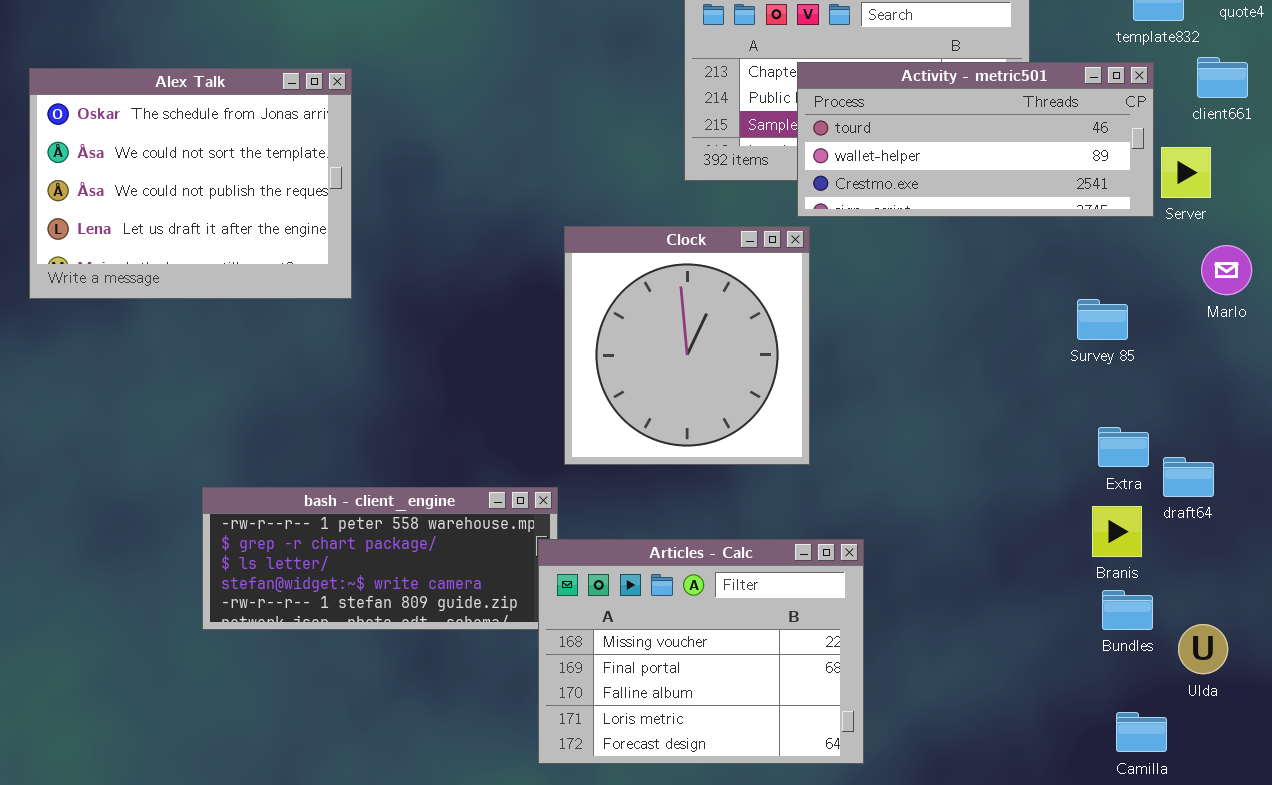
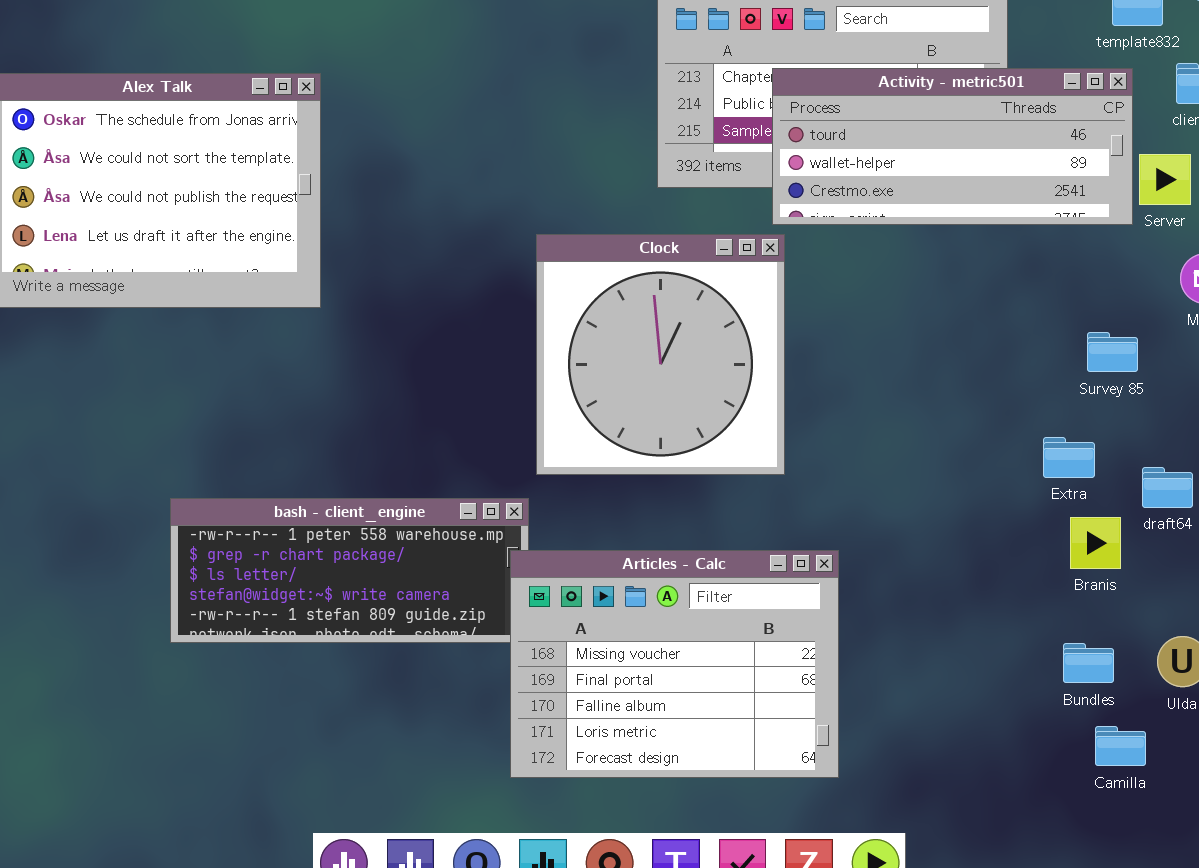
Survey 85: [1077,299,1128,340] -> [1087,332,1138,372], moved
Extra: [1098,427,1149,467] -> [1043,437,1095,478], moved
Bundles: [1102,590,1153,630] -> [1063,643,1114,683], moved

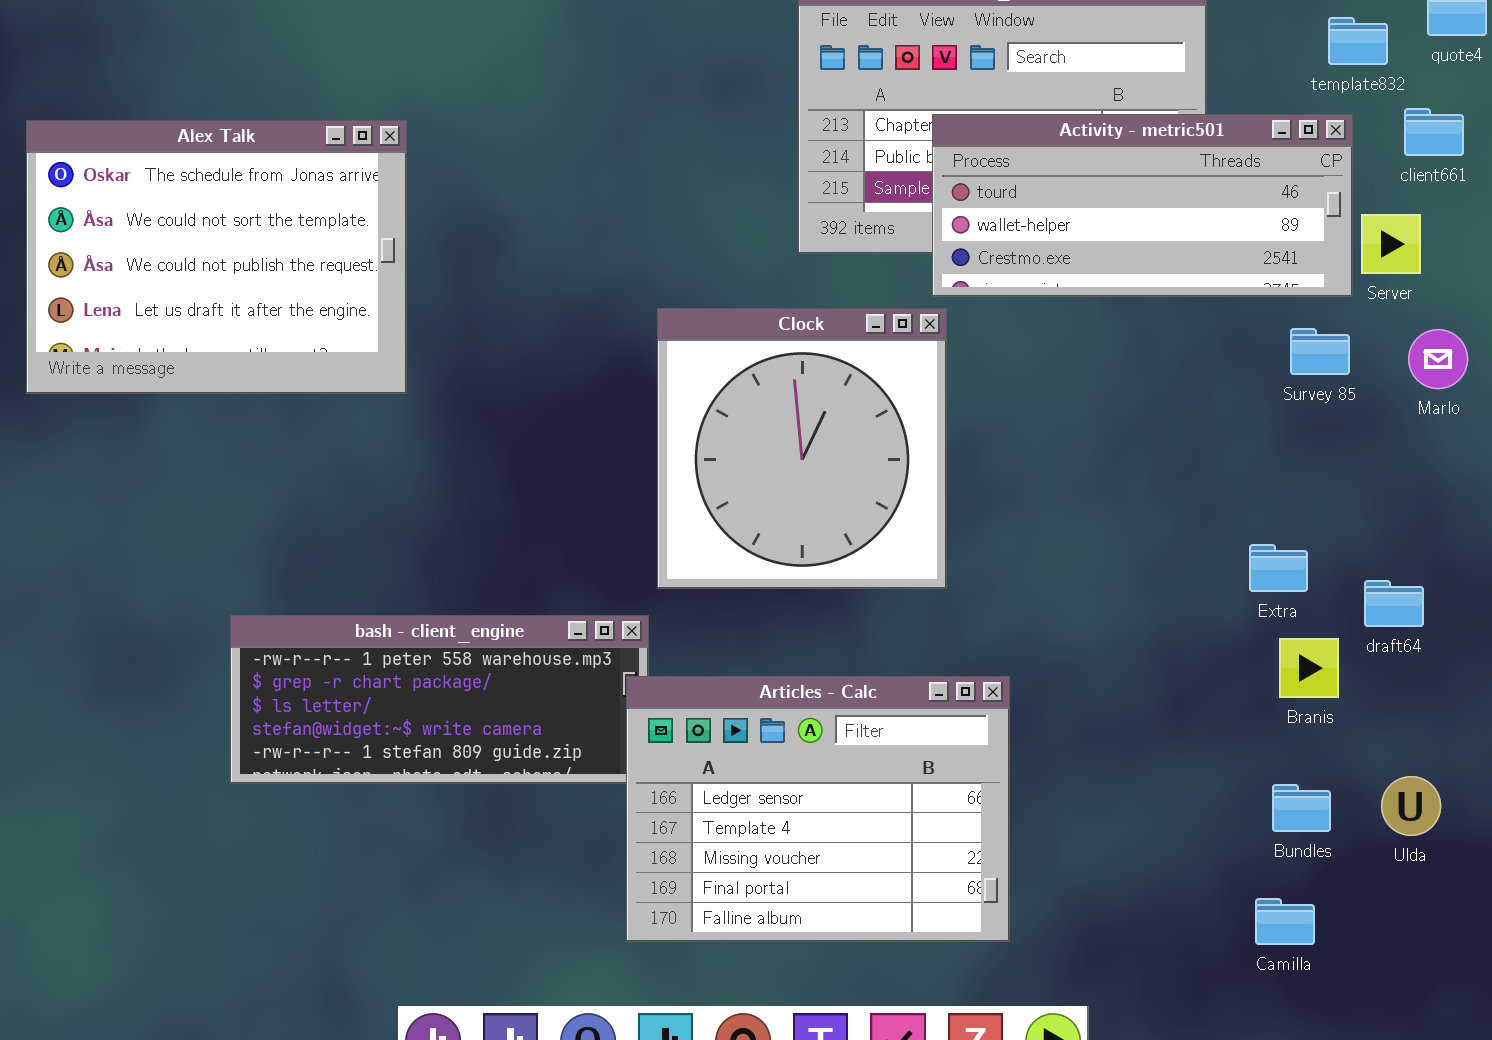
Survey 85: [1087,332,1138,372] -> [1290,328,1350,375], moved
Articles - Calc: [510,550,839,778] -> [626,676,1010,942], scrolled up 2 rows
Camilla: [1095,726,1146,766] -> [1255,898,1315,945], moved

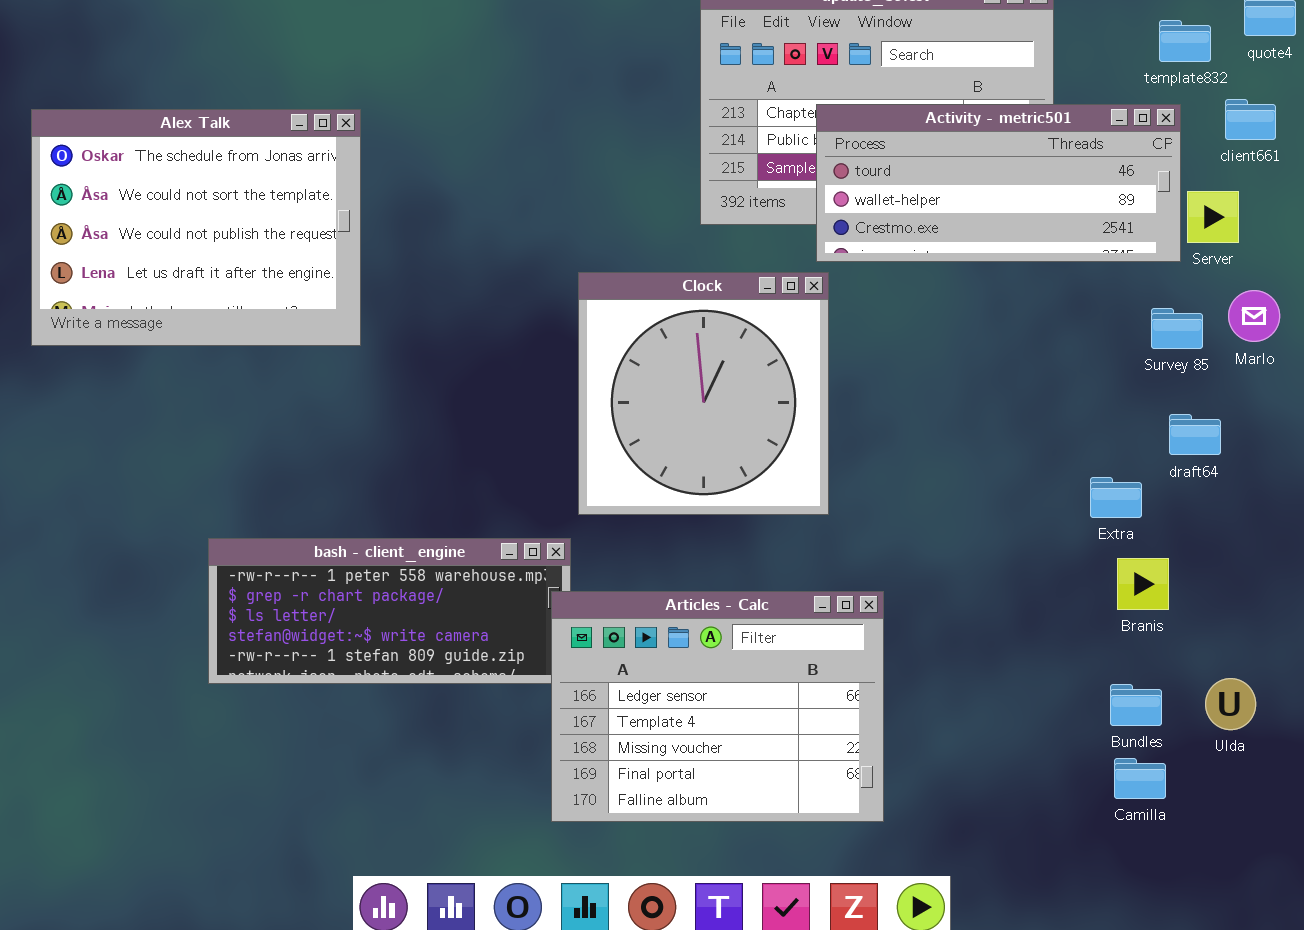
Survey 85: [1290,328,1350,375] -> [1151,308,1203,349], moved
draft64: [1364,580,1424,627] -> [1169,414,1221,455], moved
Camilla: [1255,898,1315,945] -> [1114,758,1166,799], moved

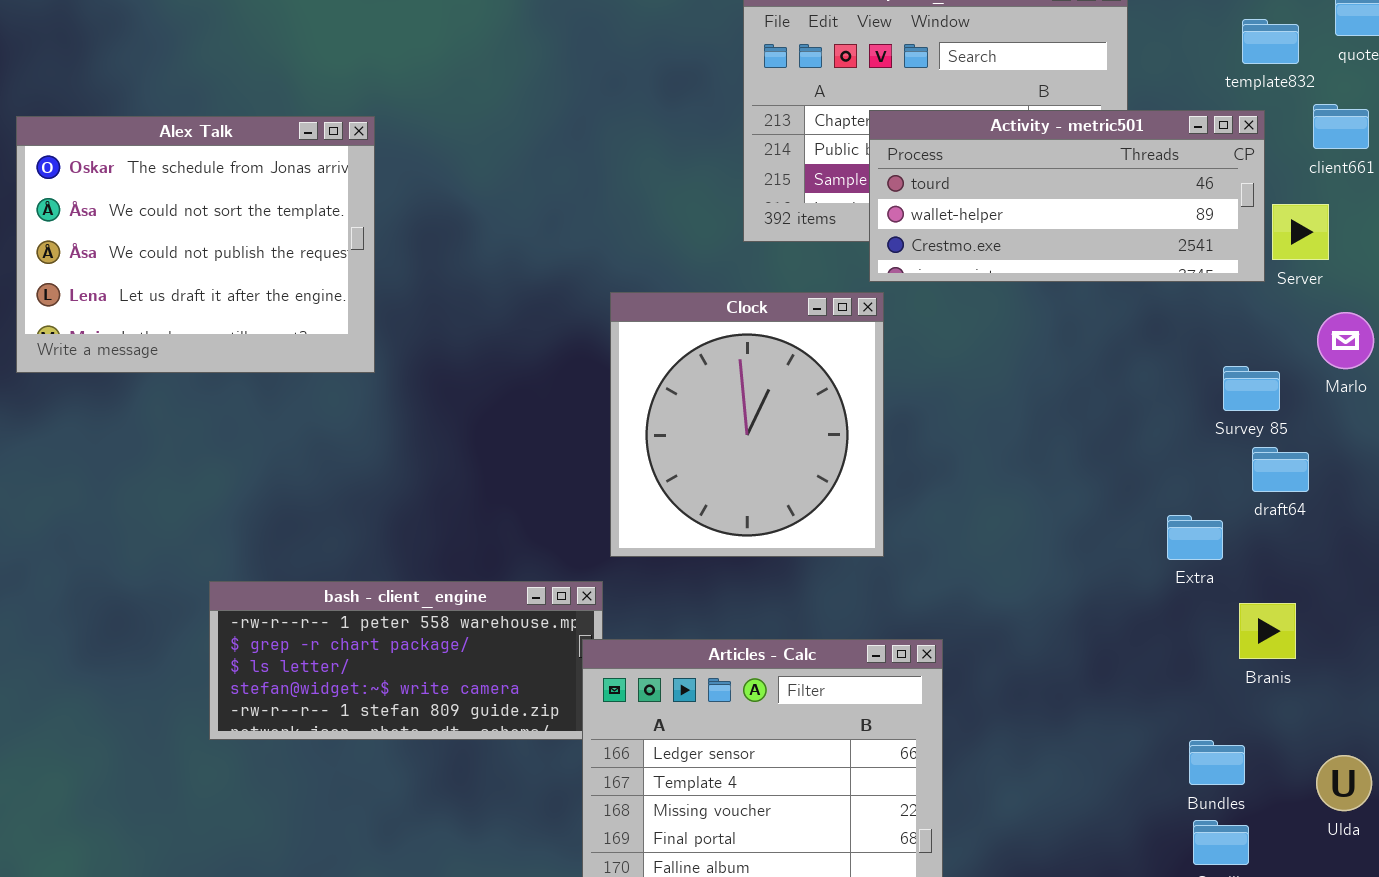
Survey 85: [1151,308,1203,349] -> [1223,366,1280,411], moved
Branis: [1117,558,1169,610] -> [1239,603,1296,659], moved
Ulda: [1205,678,1256,730] -> [1316,755,1372,811], moved

